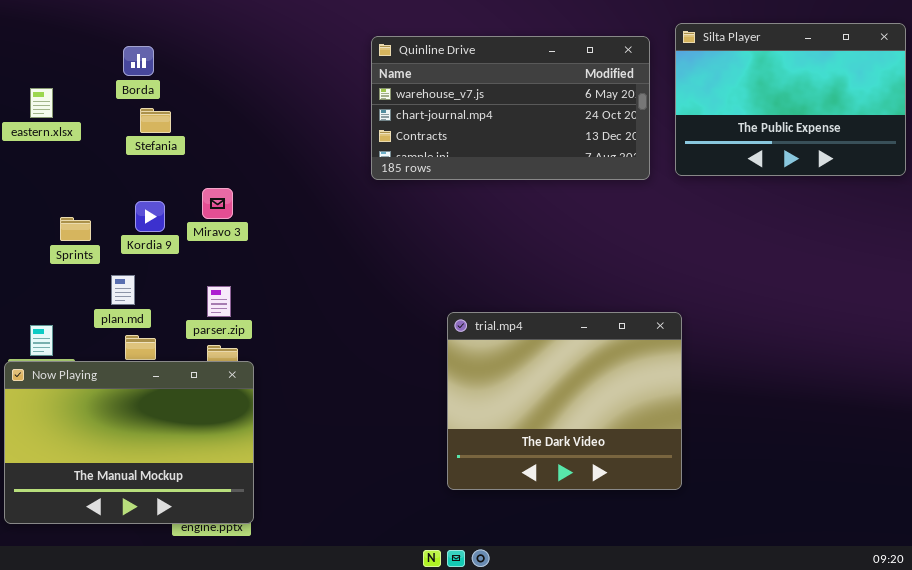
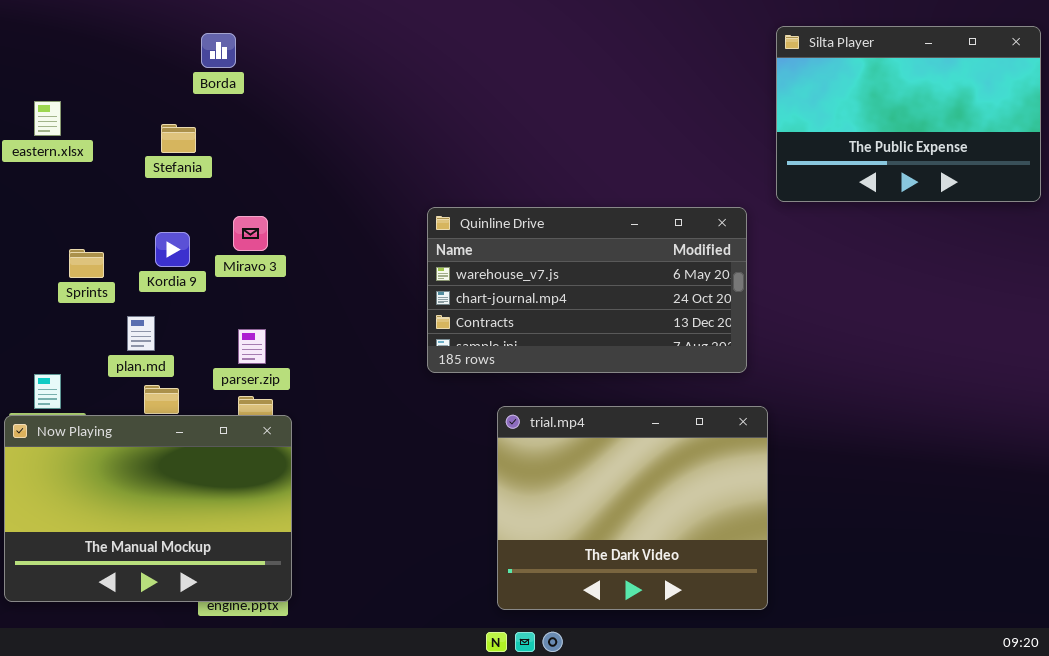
Quinline Drive: [371,36,650,180] -> [427,207,747,373], moved
Borda: [123,46,154,76] -> [201,33,236,68], moved
trial.mp4: [447,312,682,490] -> [497,406,768,610], moved

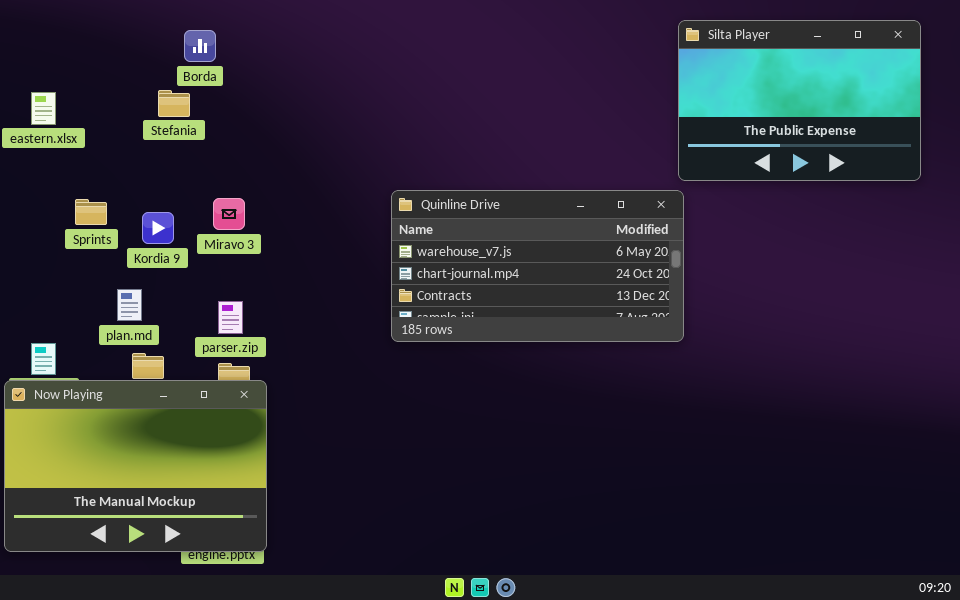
Silta Player: [776,26,1041,202] -> [678,20,921,181], moved
Stefania: [161,124,196,153] -> [158,90,190,117], moved
Sprints: [69,249,104,278] -> [75,199,107,225], moved
trial.mp4: [497,406,768,610] -> none, closed

